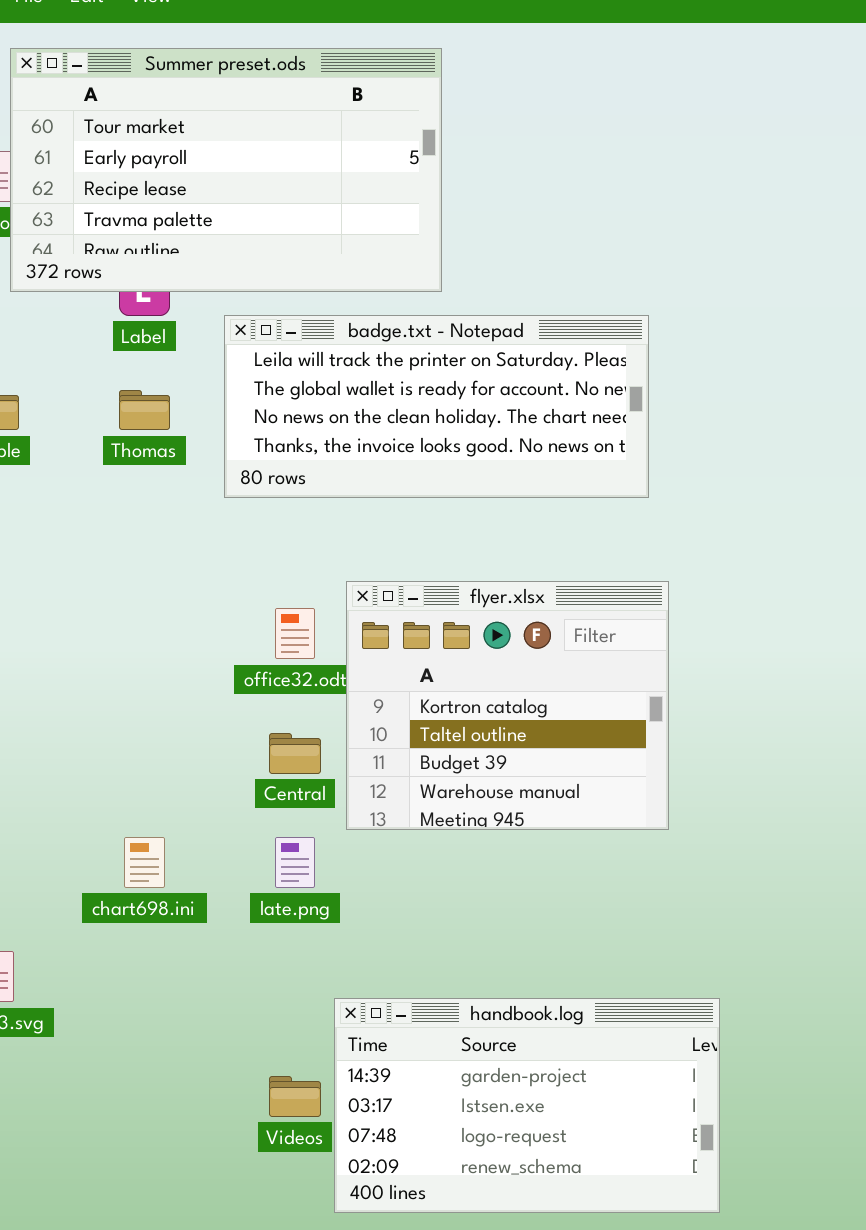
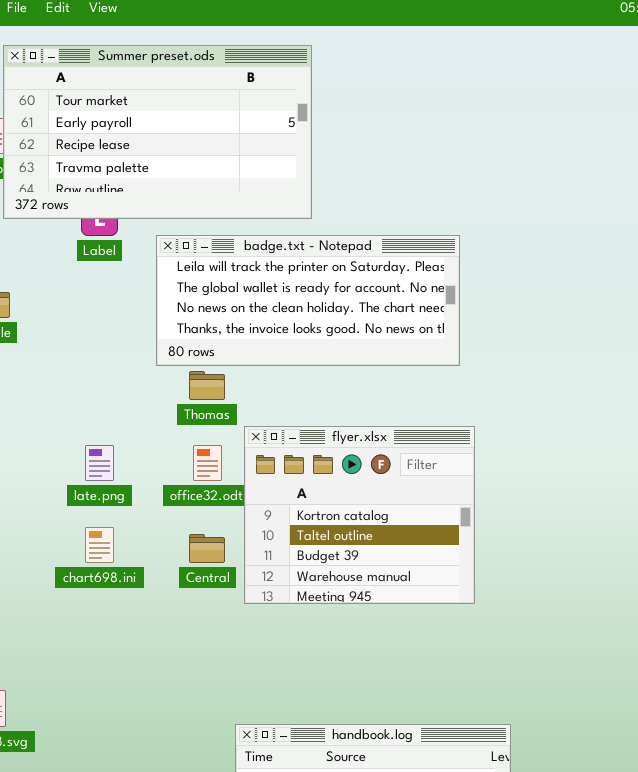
Thomas: [119,390,170,430] -> [189,371,225,400], moved
chart698.ini: [124,837,165,888] -> [85,527,114,563], moved
late.png: [275,837,315,888] -> [85,445,114,481], moved

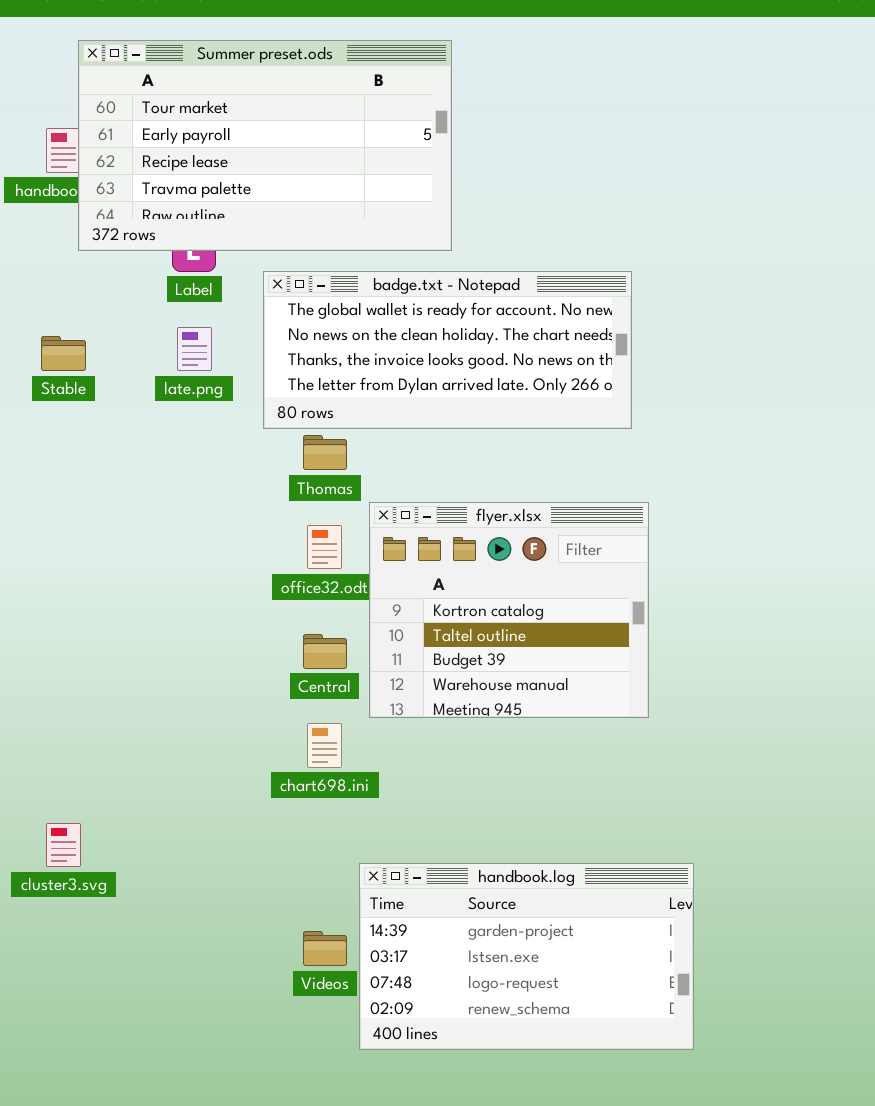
badge.txt - Notepad: [156,235,460,366] -> [263,271,632,429], scrolled down 1 row
late.png: [85,445,114,481] -> [177,327,212,371], moved
chart698.ini: [85,527,114,563] -> [307,723,342,768], moved

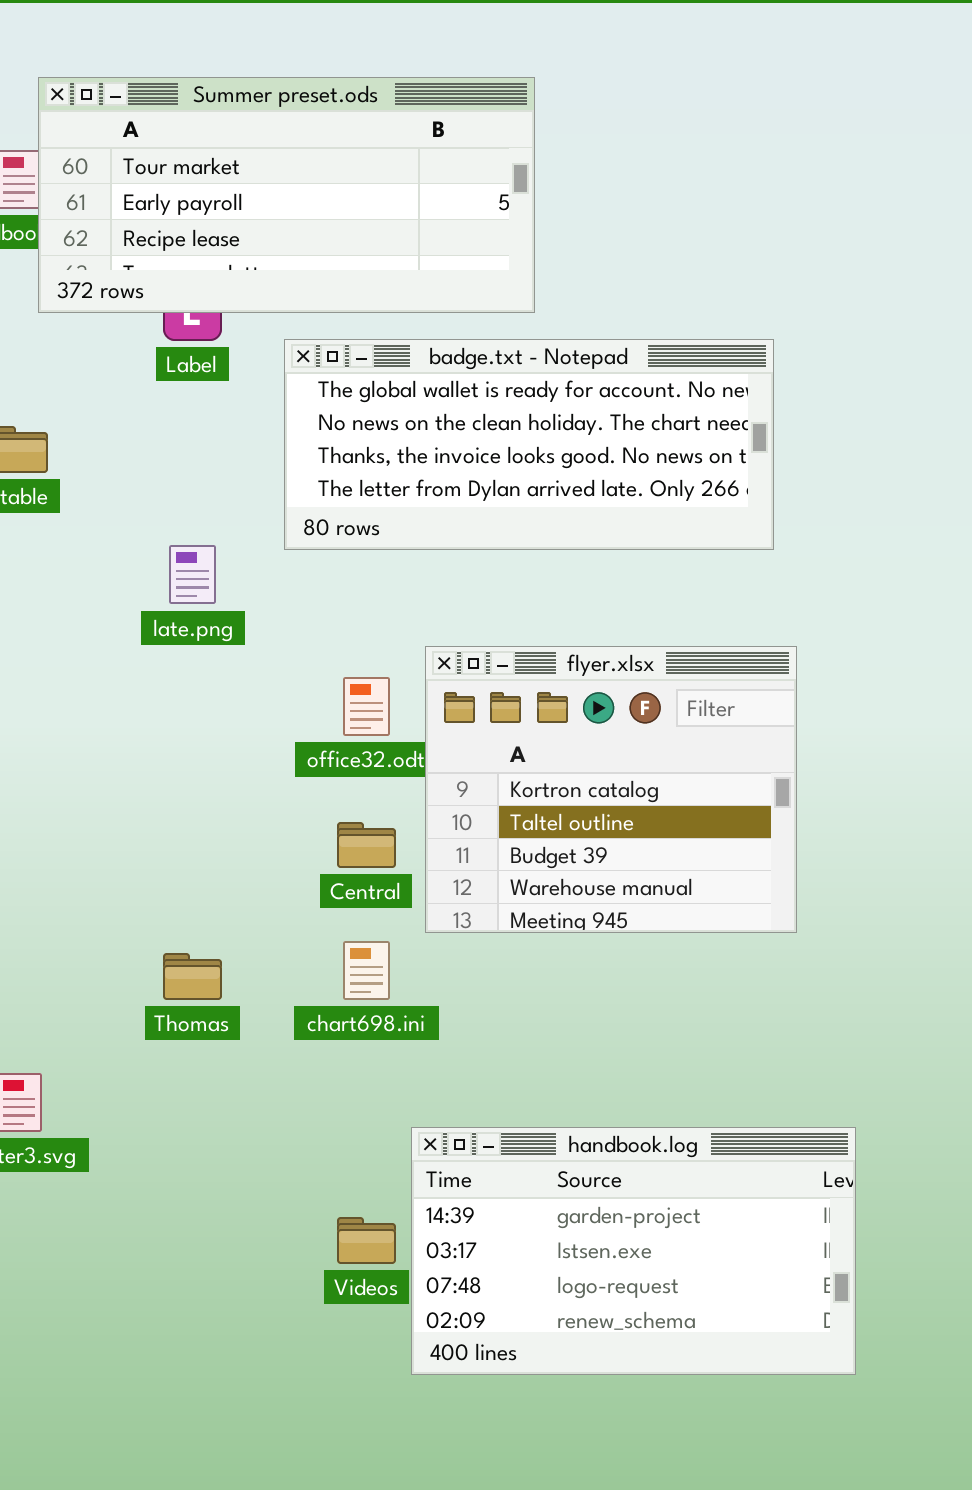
Summer preset.ods: [78,40,452,251] -> [38,77,535,313], resized
late.png: [177,327,212,371] -> [169,545,216,604], moved
Thomas: [303,435,347,470] -> [163,953,222,1000], moved

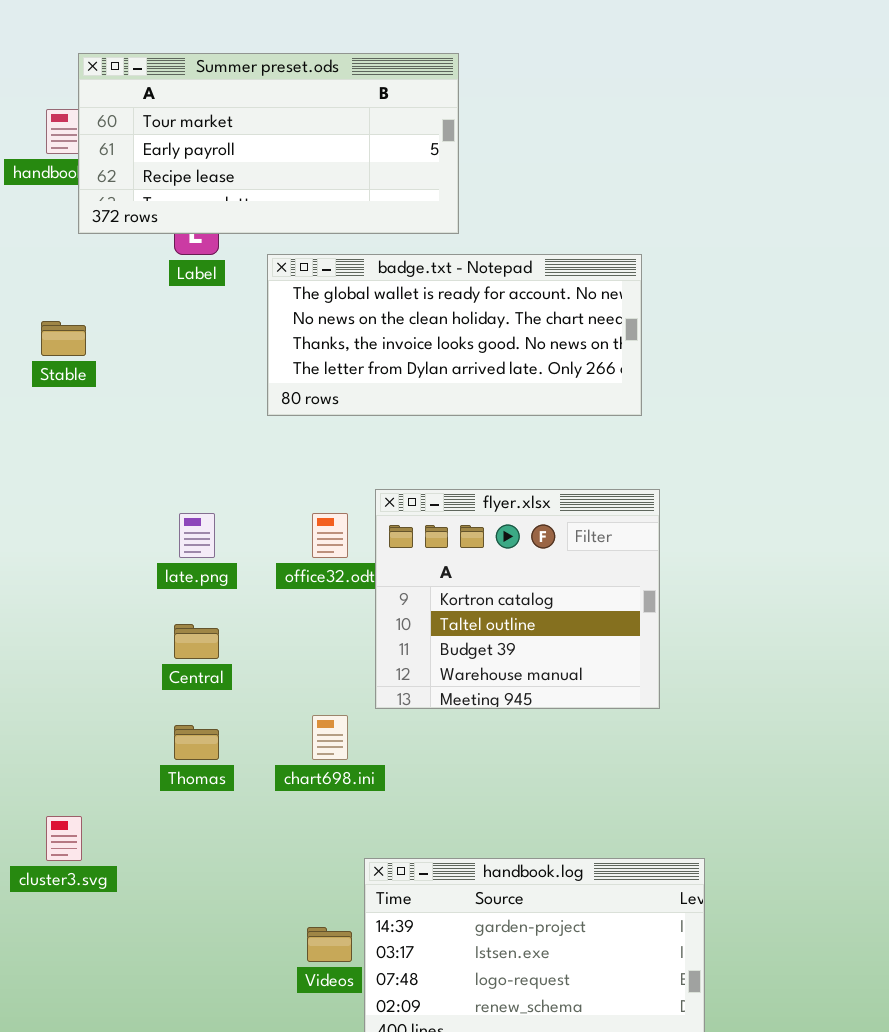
late.png: [169,545,216,604] -> [179,513,215,558], moved
Central: [337,822,396,868] -> [174,624,219,659], moved

